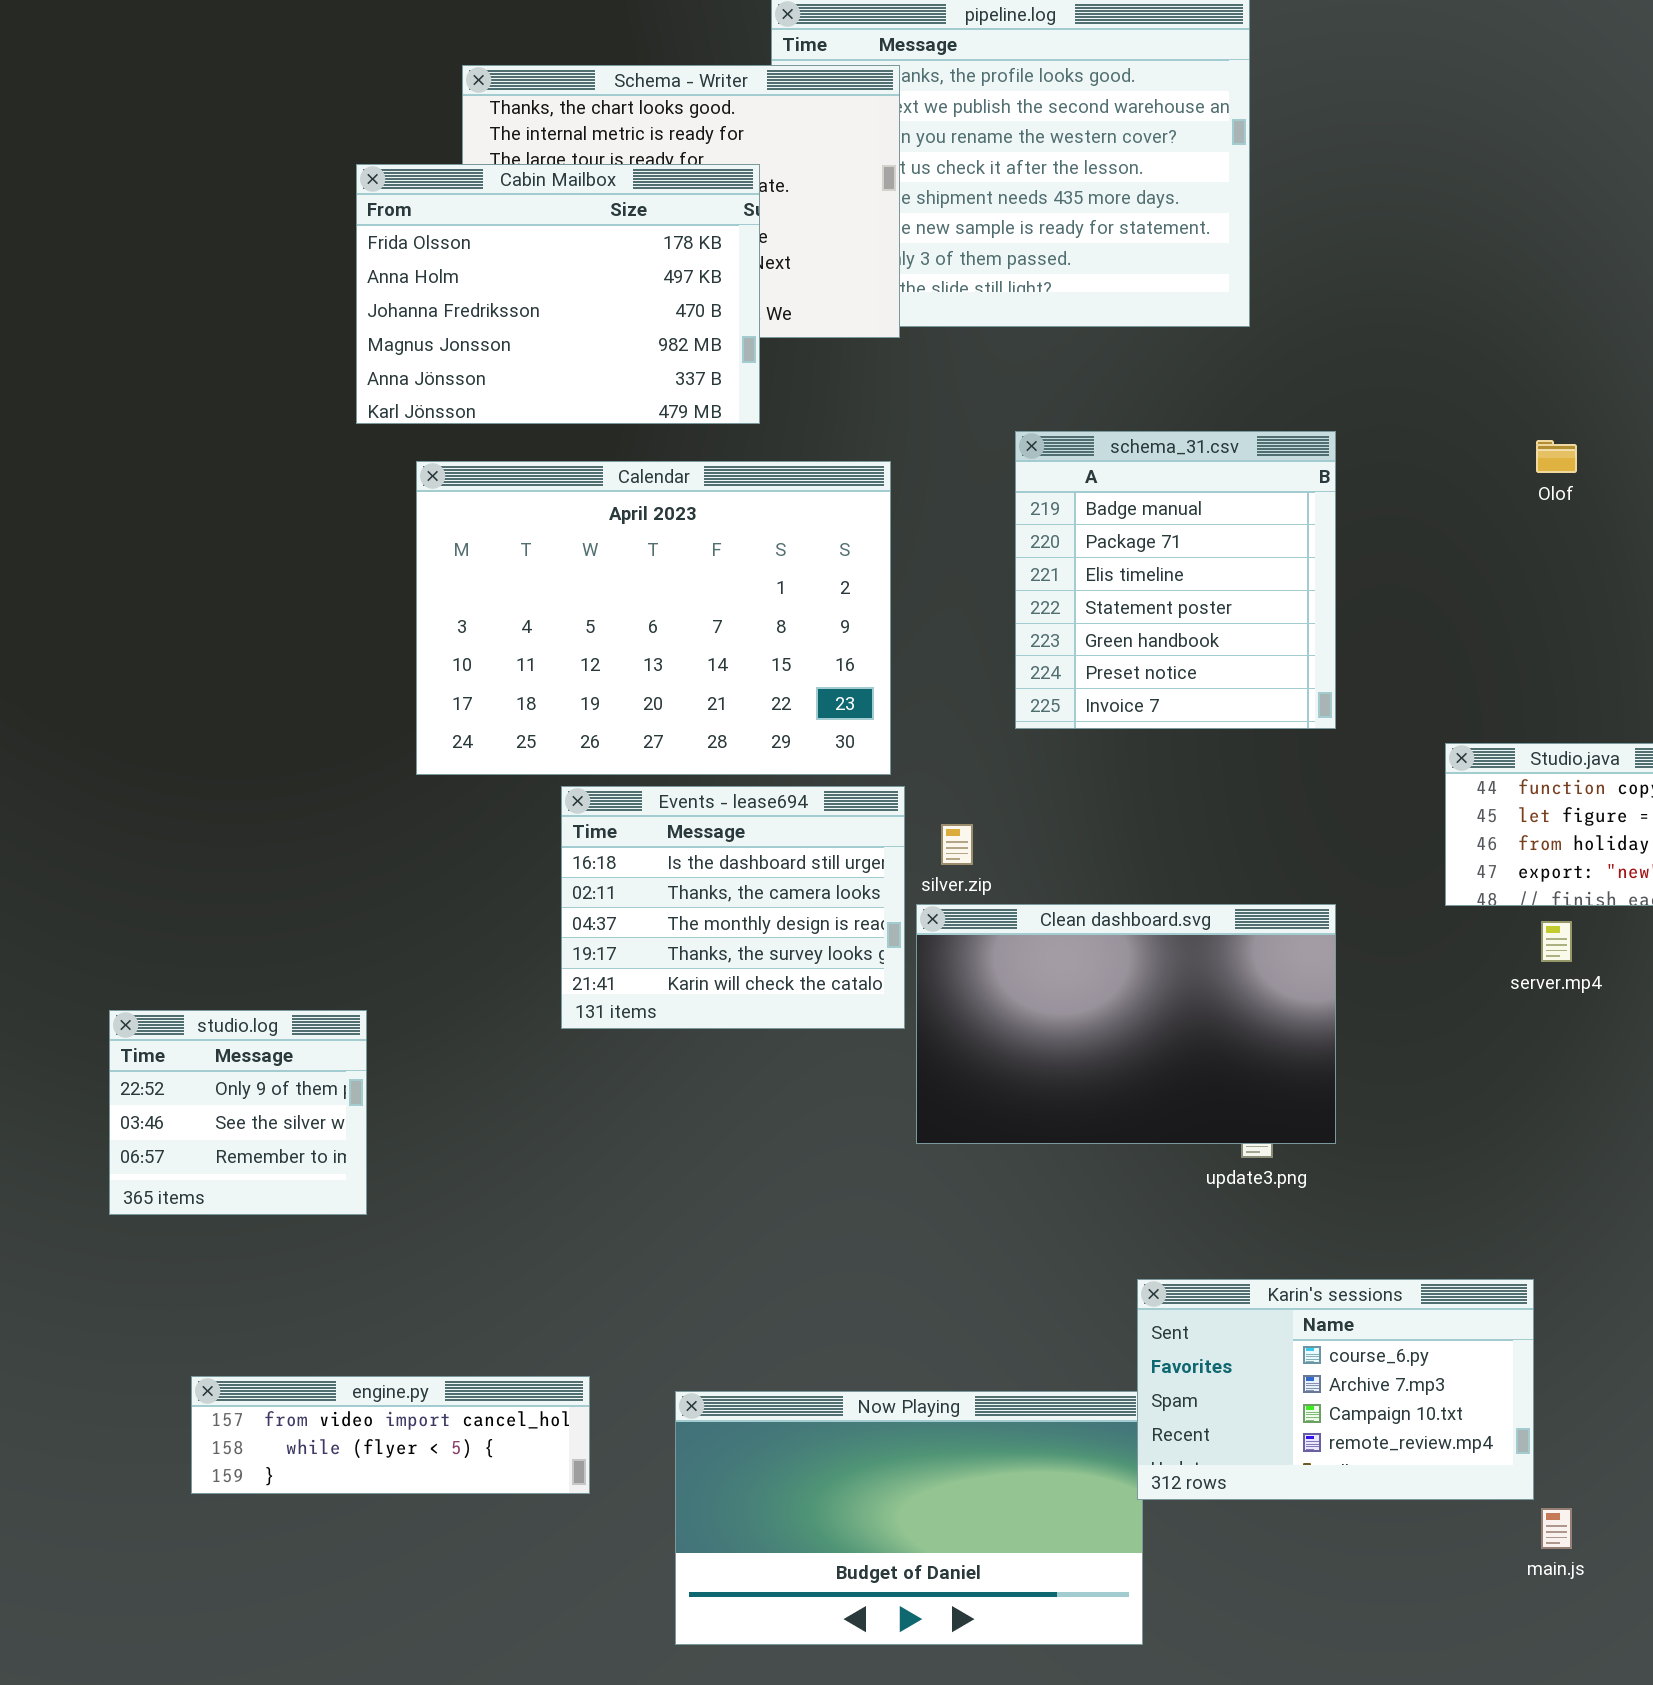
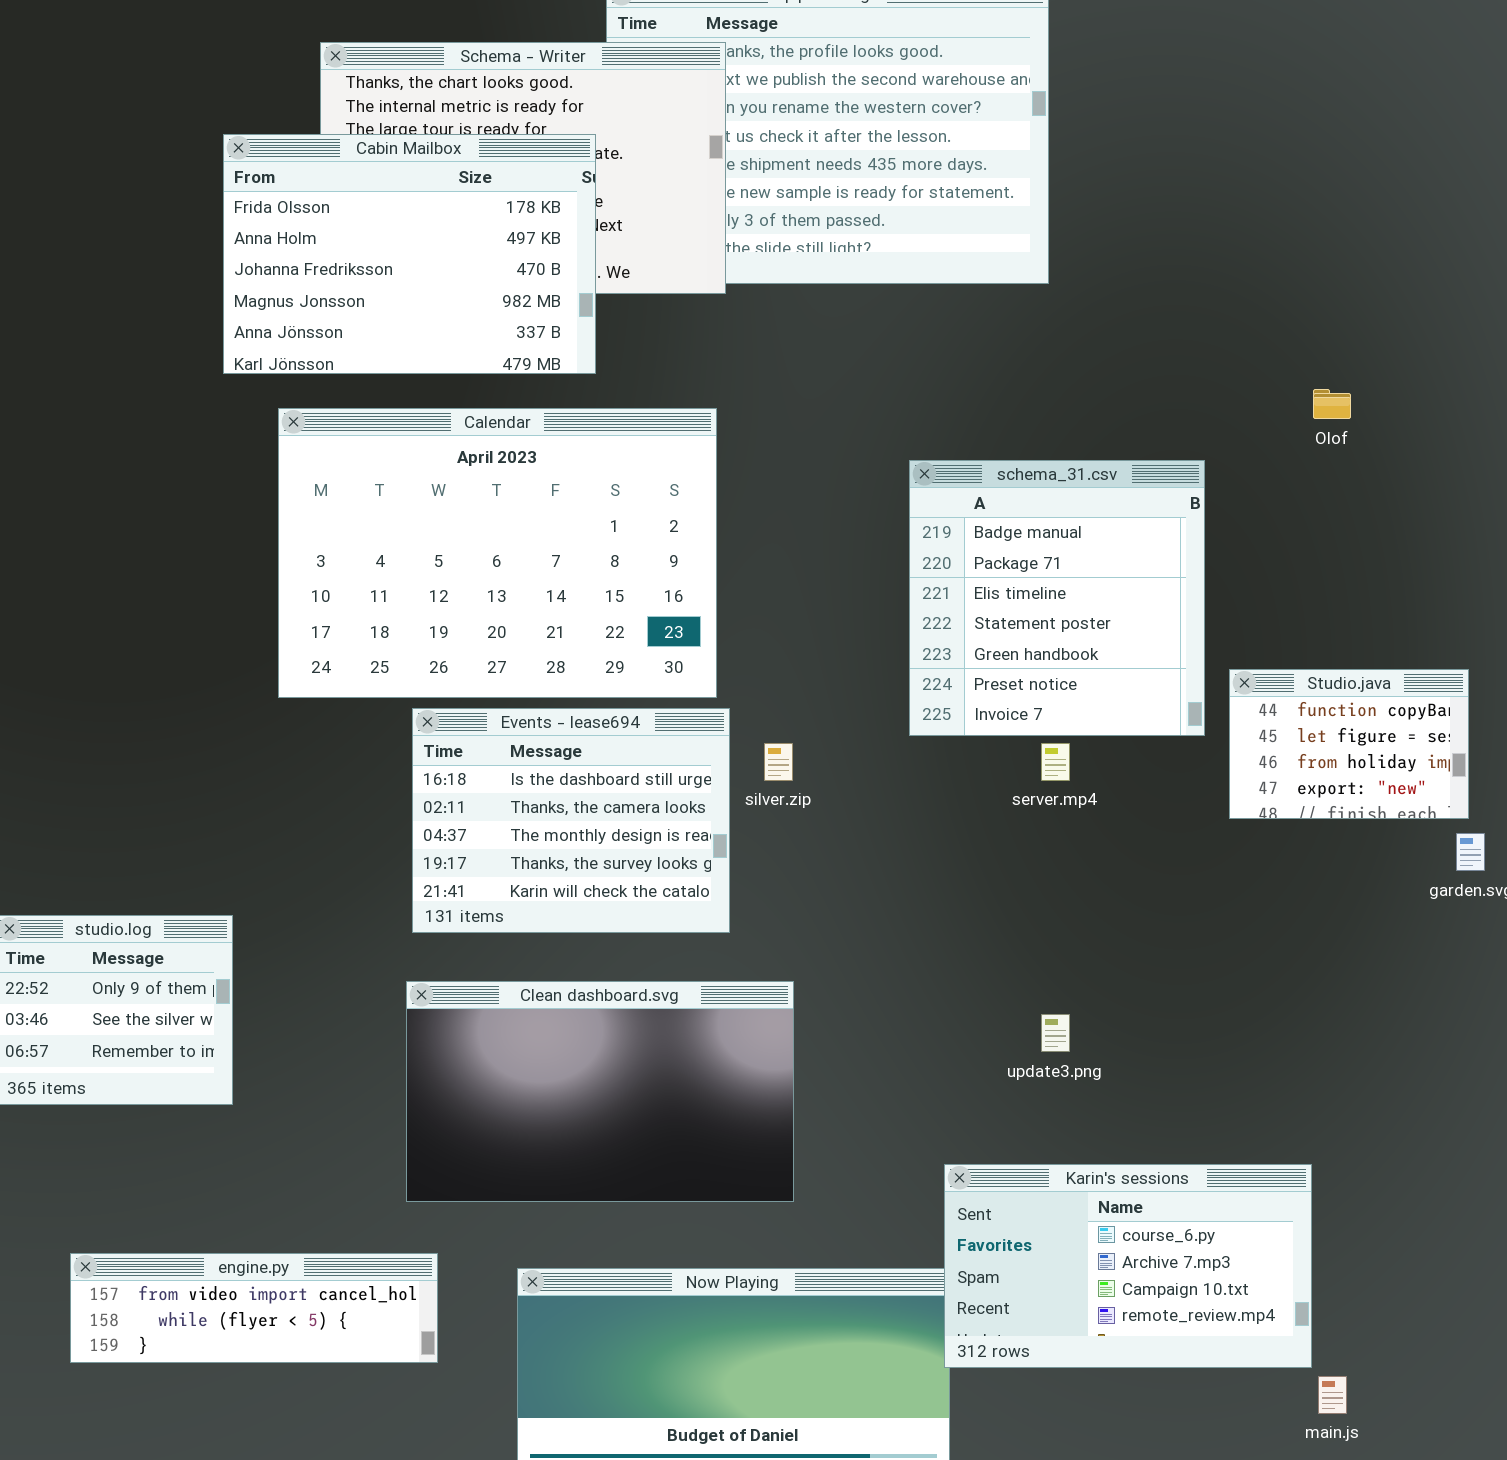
schema_31.csv: [1015,431,1336,729] -> [909,460,1205,736], moved
Clean dashboard.svg: [916,904,1336,1144] -> [406,981,794,1202], moved
server.mp4: [1541,921,1572,962] -> [1041,743,1070,781], moved

